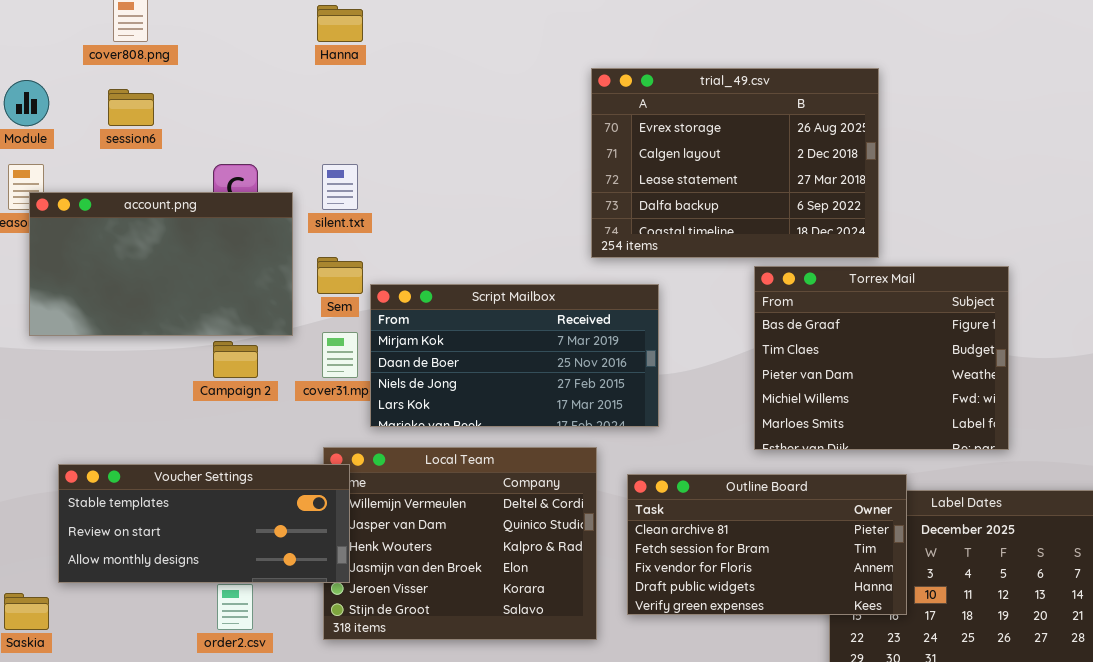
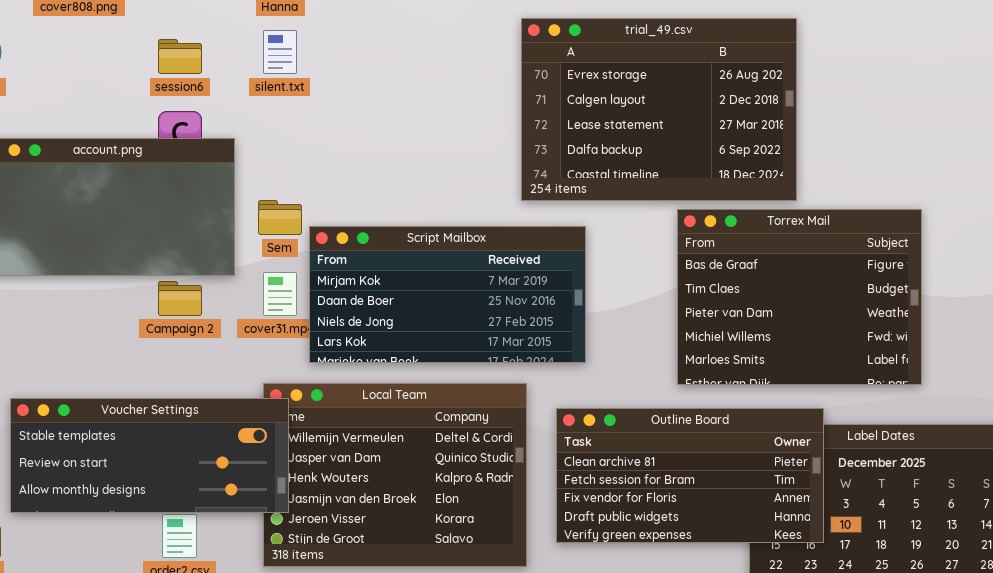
session6: [108,89,154,126] -> [158,39,202,74], moved
silent.txt: [322,164,358,210] -> [263,30,297,74], moved

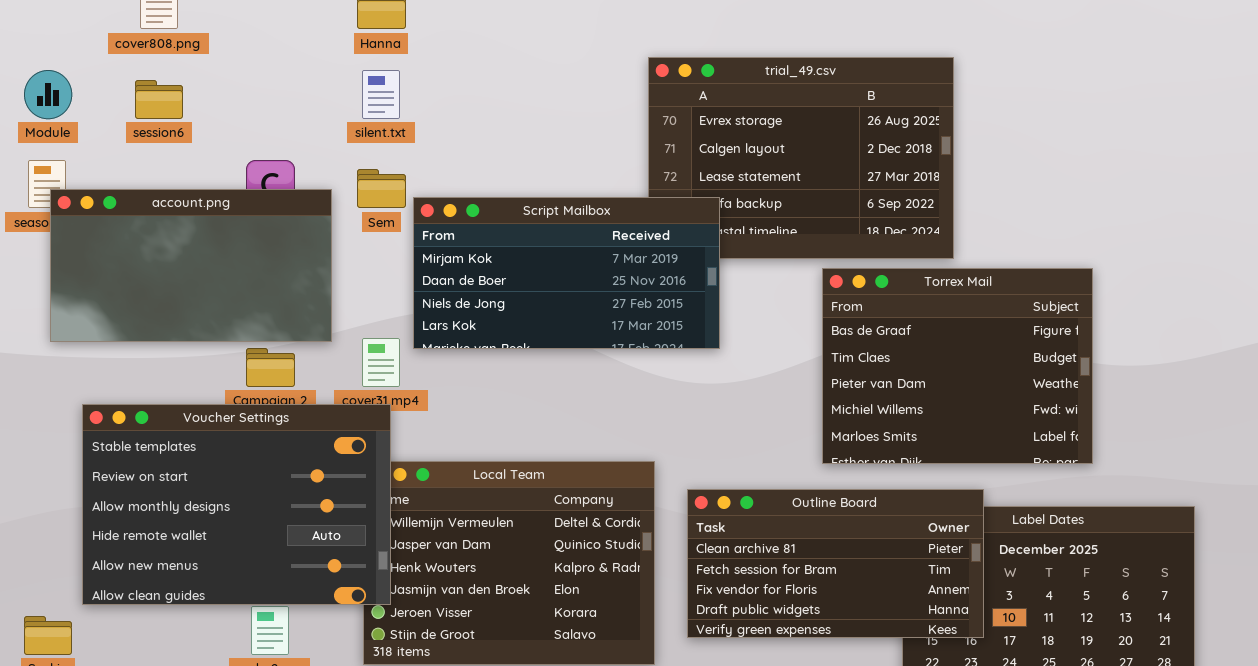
session6: [158,39,202,74] -> [135,80,183,119], moved
Sem: [258,200,302,235] -> [357,169,406,208], moved
Script Mailbox: [309,226,586,363] -> [413,197,720,349], moved
Voucher Settings: [10,398,289,513] -> [82,404,391,605], resized

